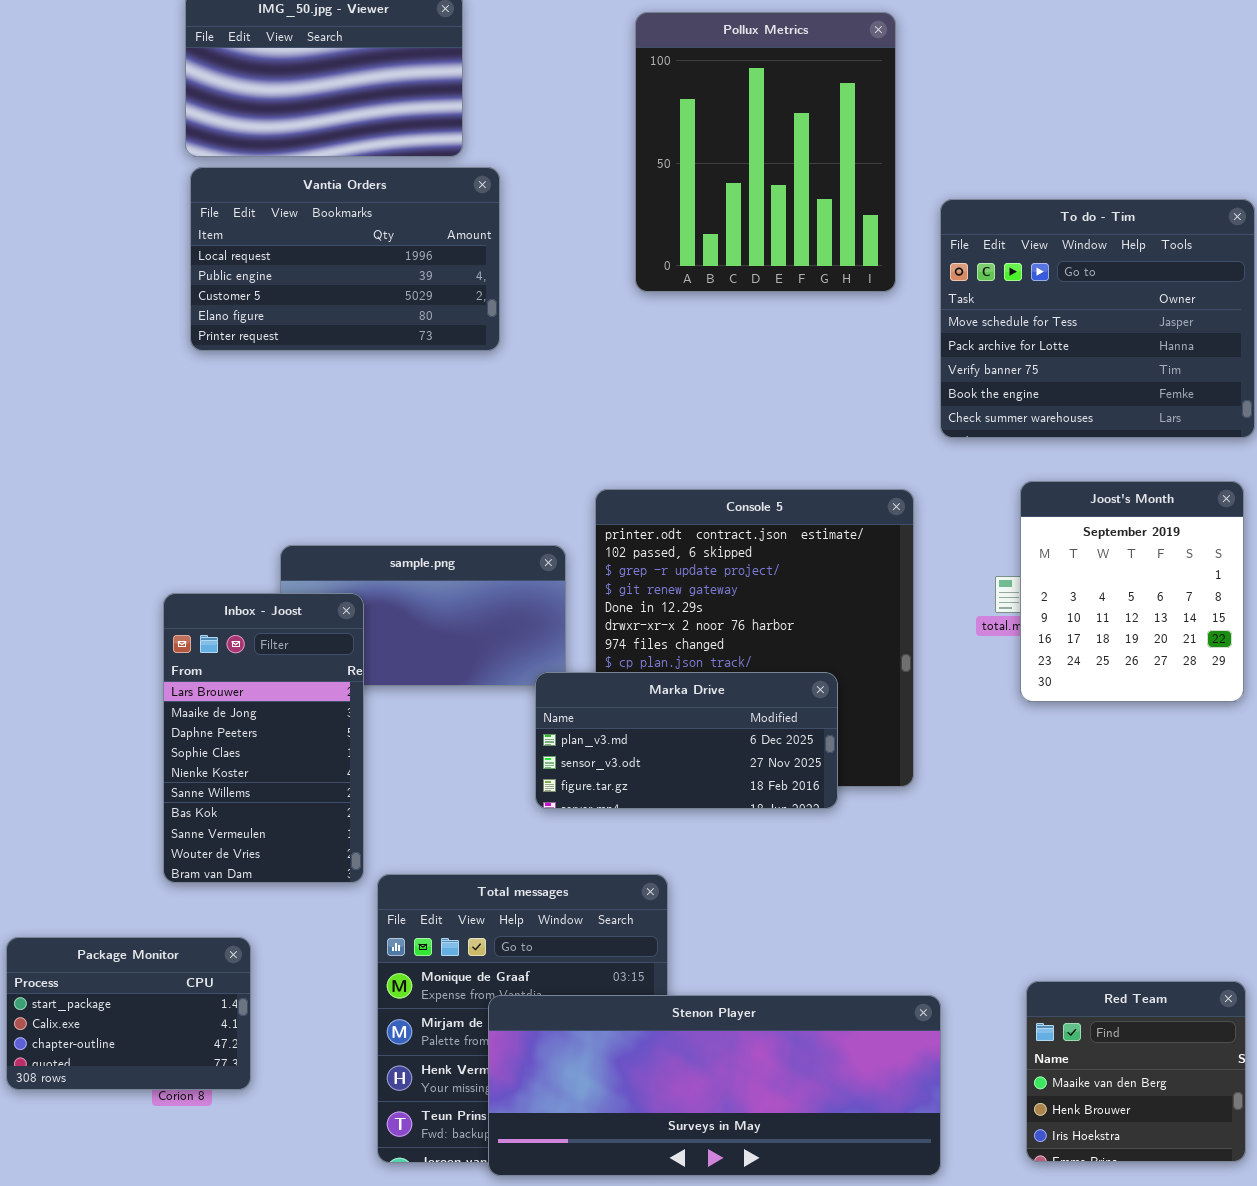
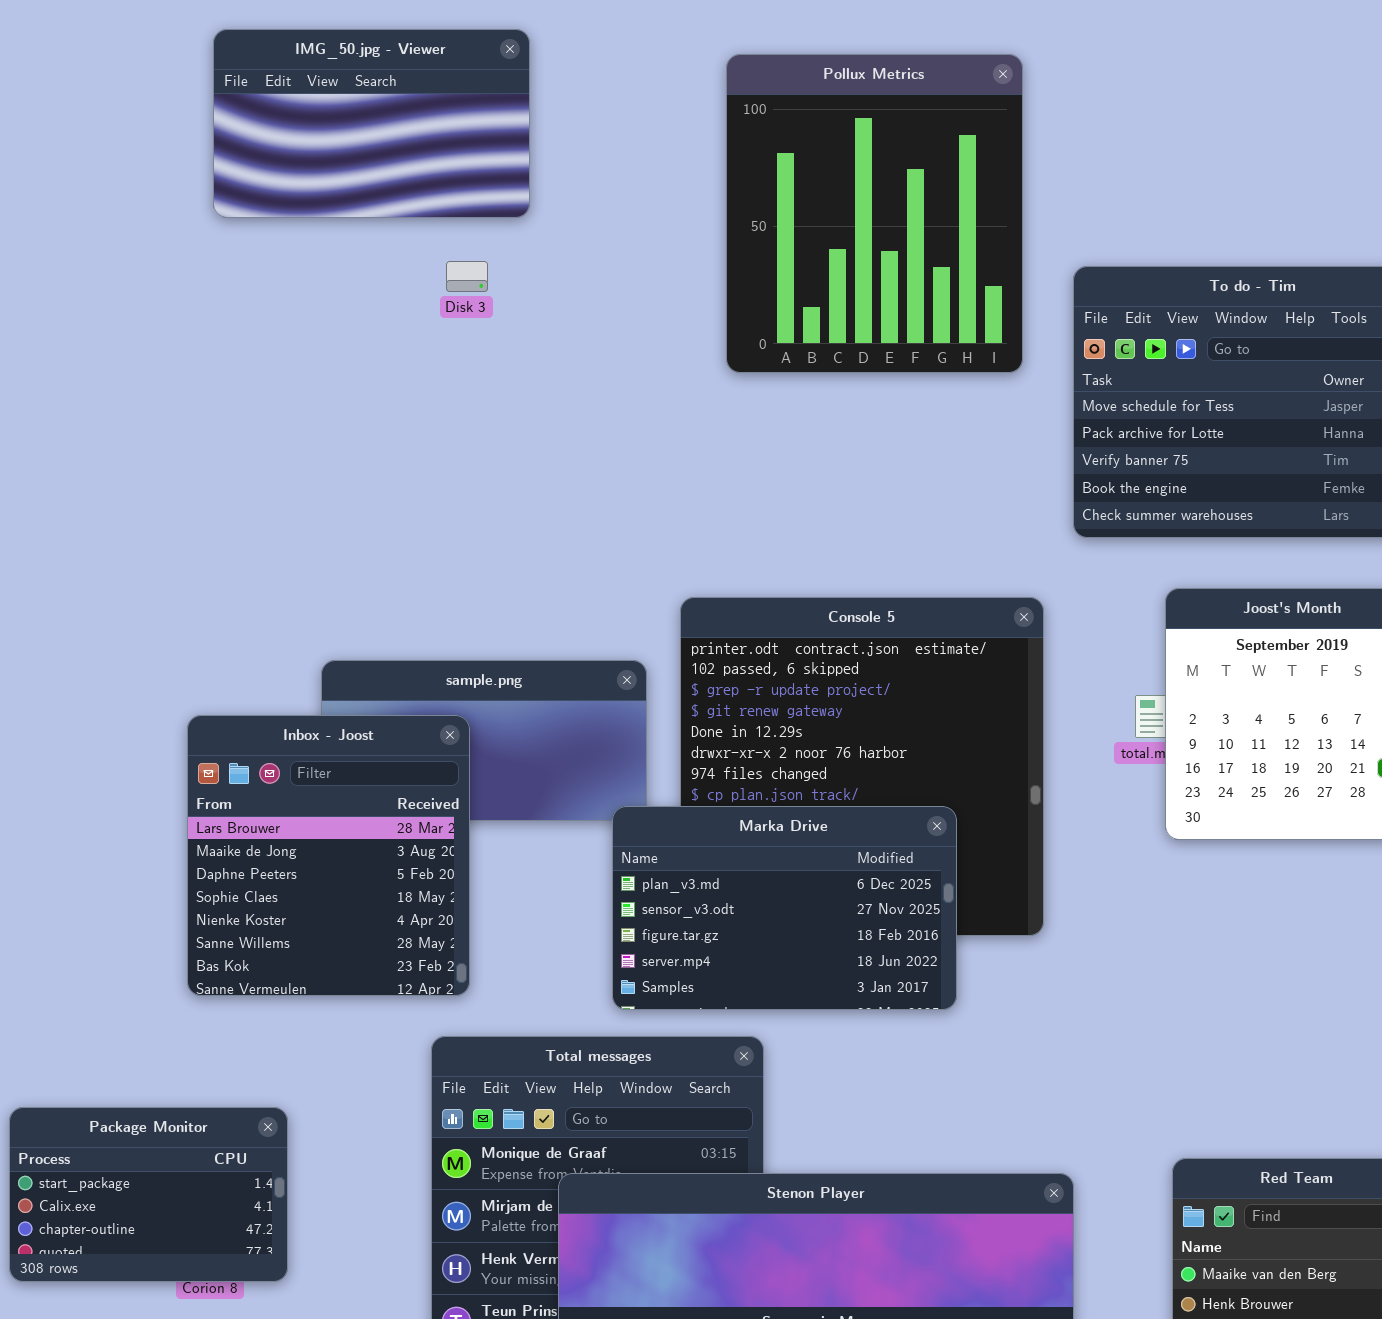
Vantia Orders: [190,167,500,351] -> none, closed
Inbox - Joost: [163,593,364,883] -> [187,715,470,996], resized
Marka Drive: [535,672,838,809] -> [612,806,957,1010], resized

